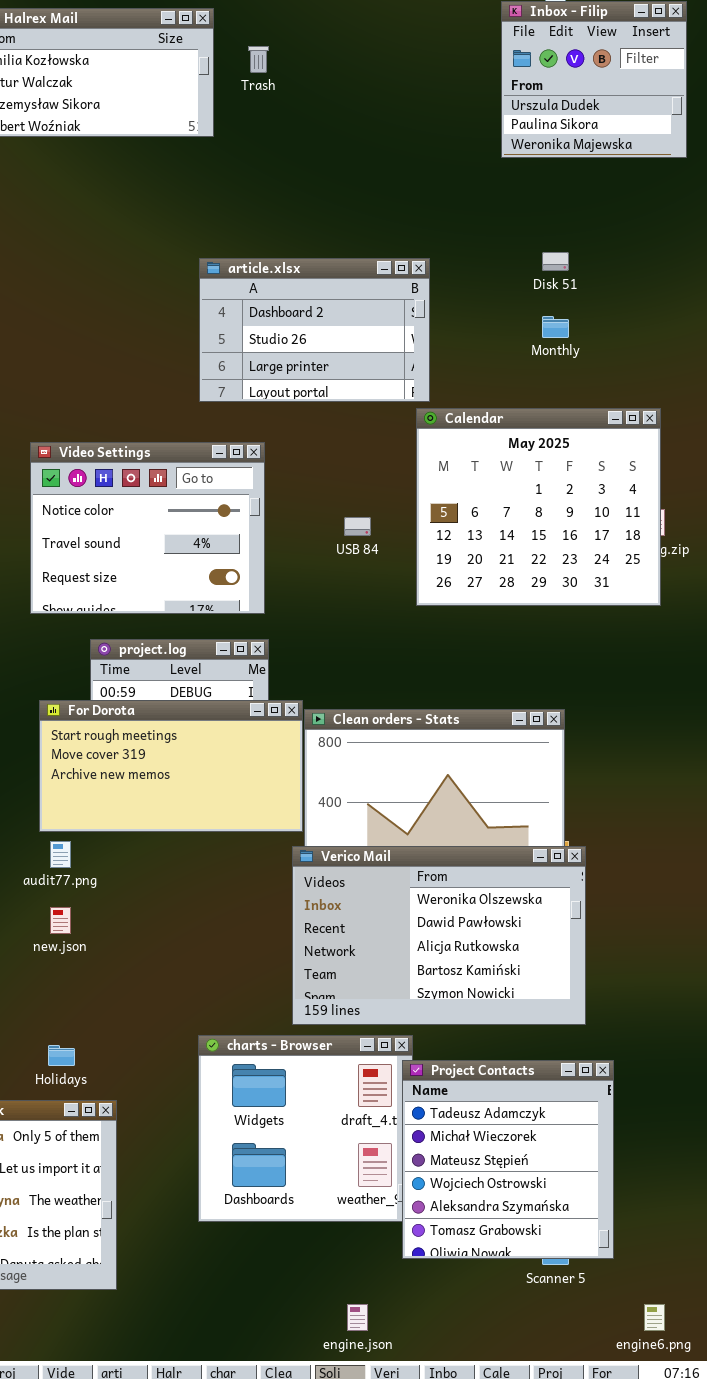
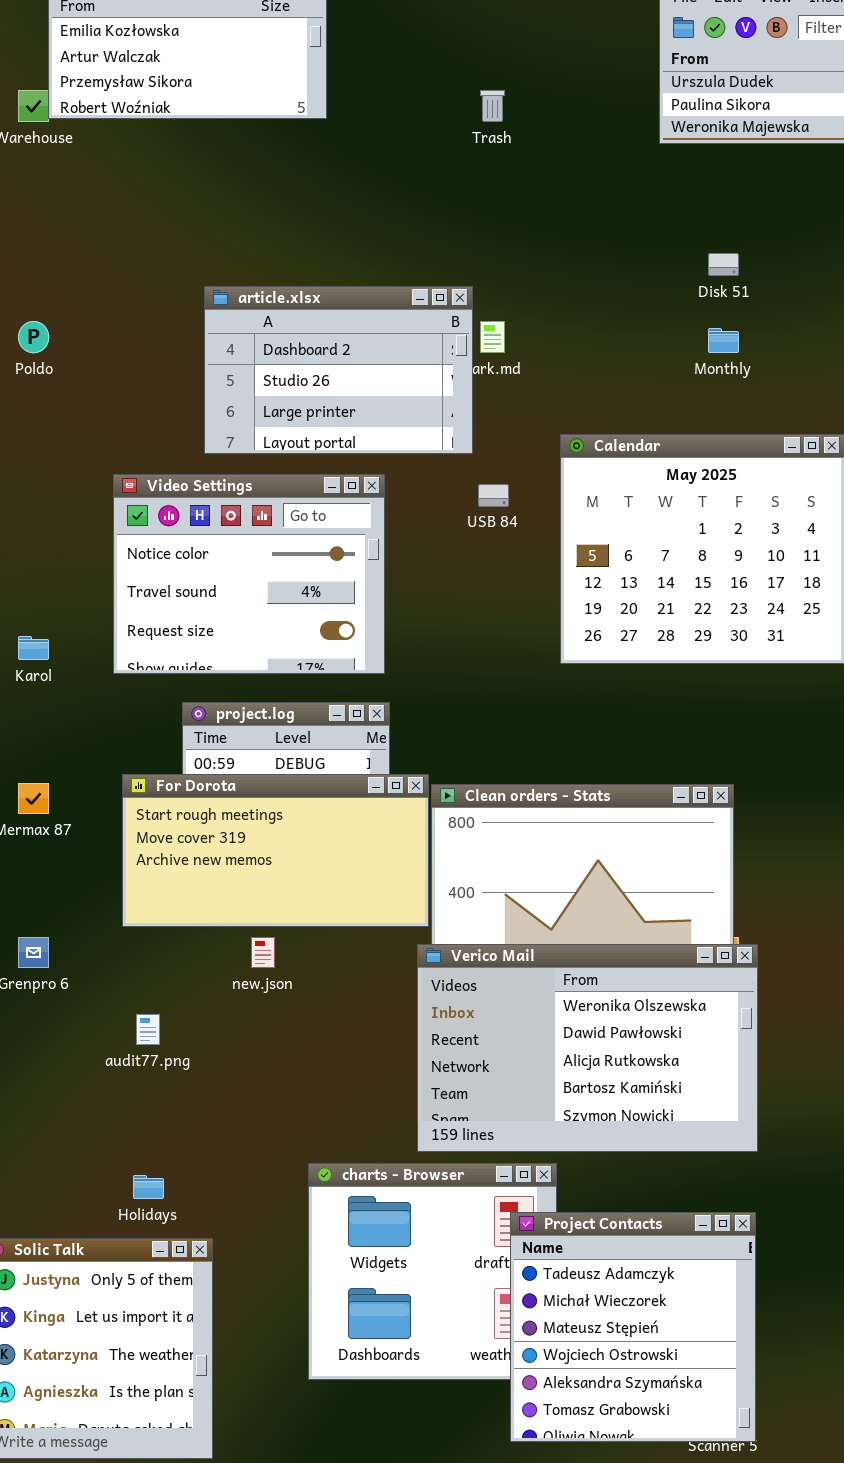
Trash: [248,46,269,73] -> [480,90,505,122], moved
article.xlsx: [199,258,430,402] -> [204,286,473,454], moved
USB 84: [344,517,371,536] -> [478,484,509,507], moved
audit77.png: [50,841,71,868] -> [136,1014,160,1045], moved
new.json: [50,907,71,934] -> [251,937,275,968], moved
Project Contacts: [402,1060,614,1259] -> [510,1212,756,1442], moved

